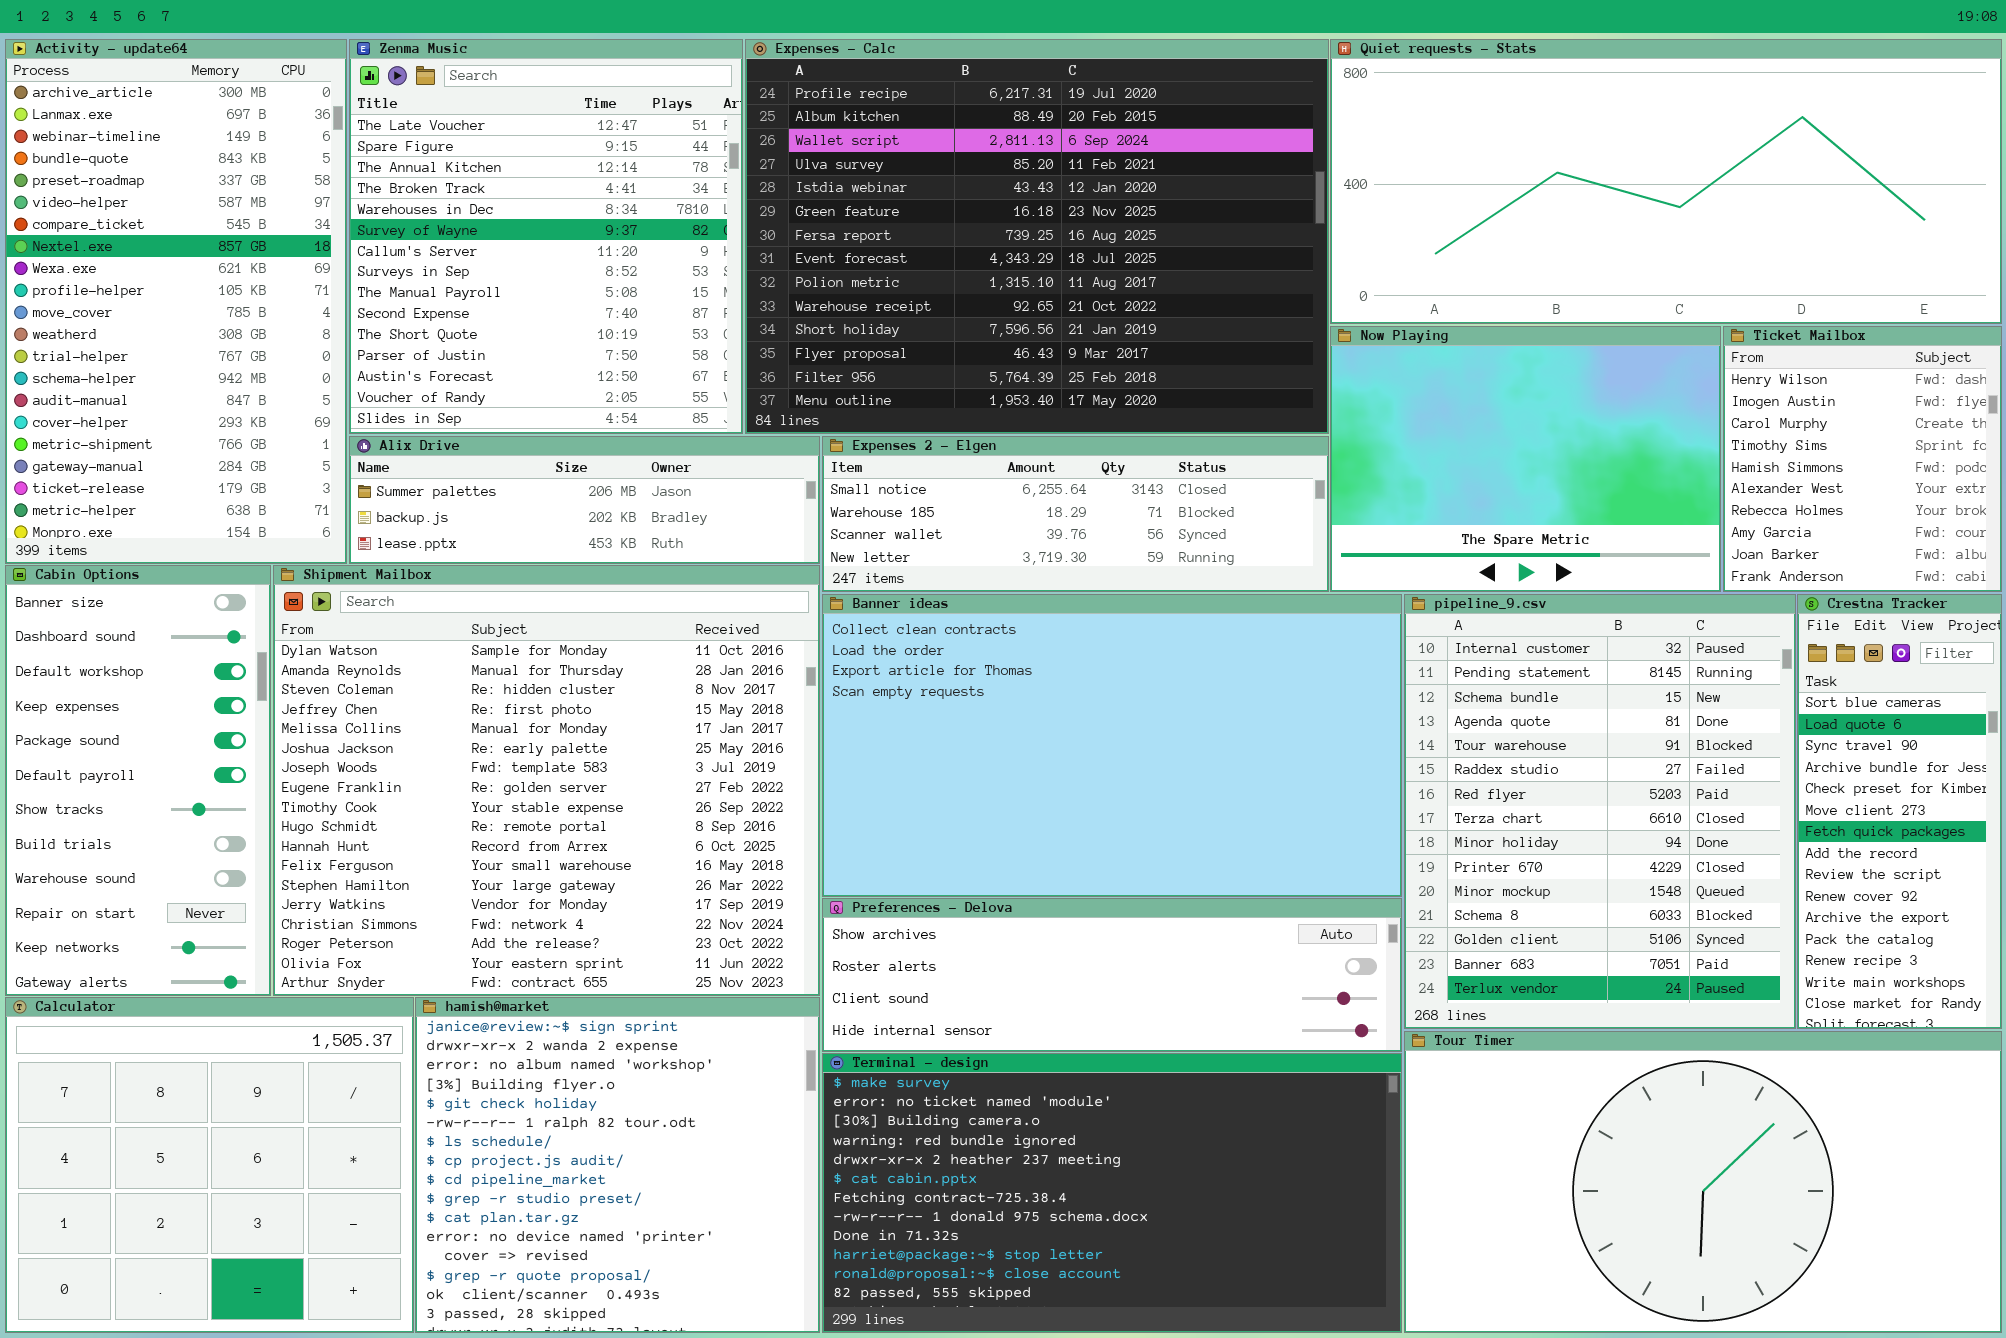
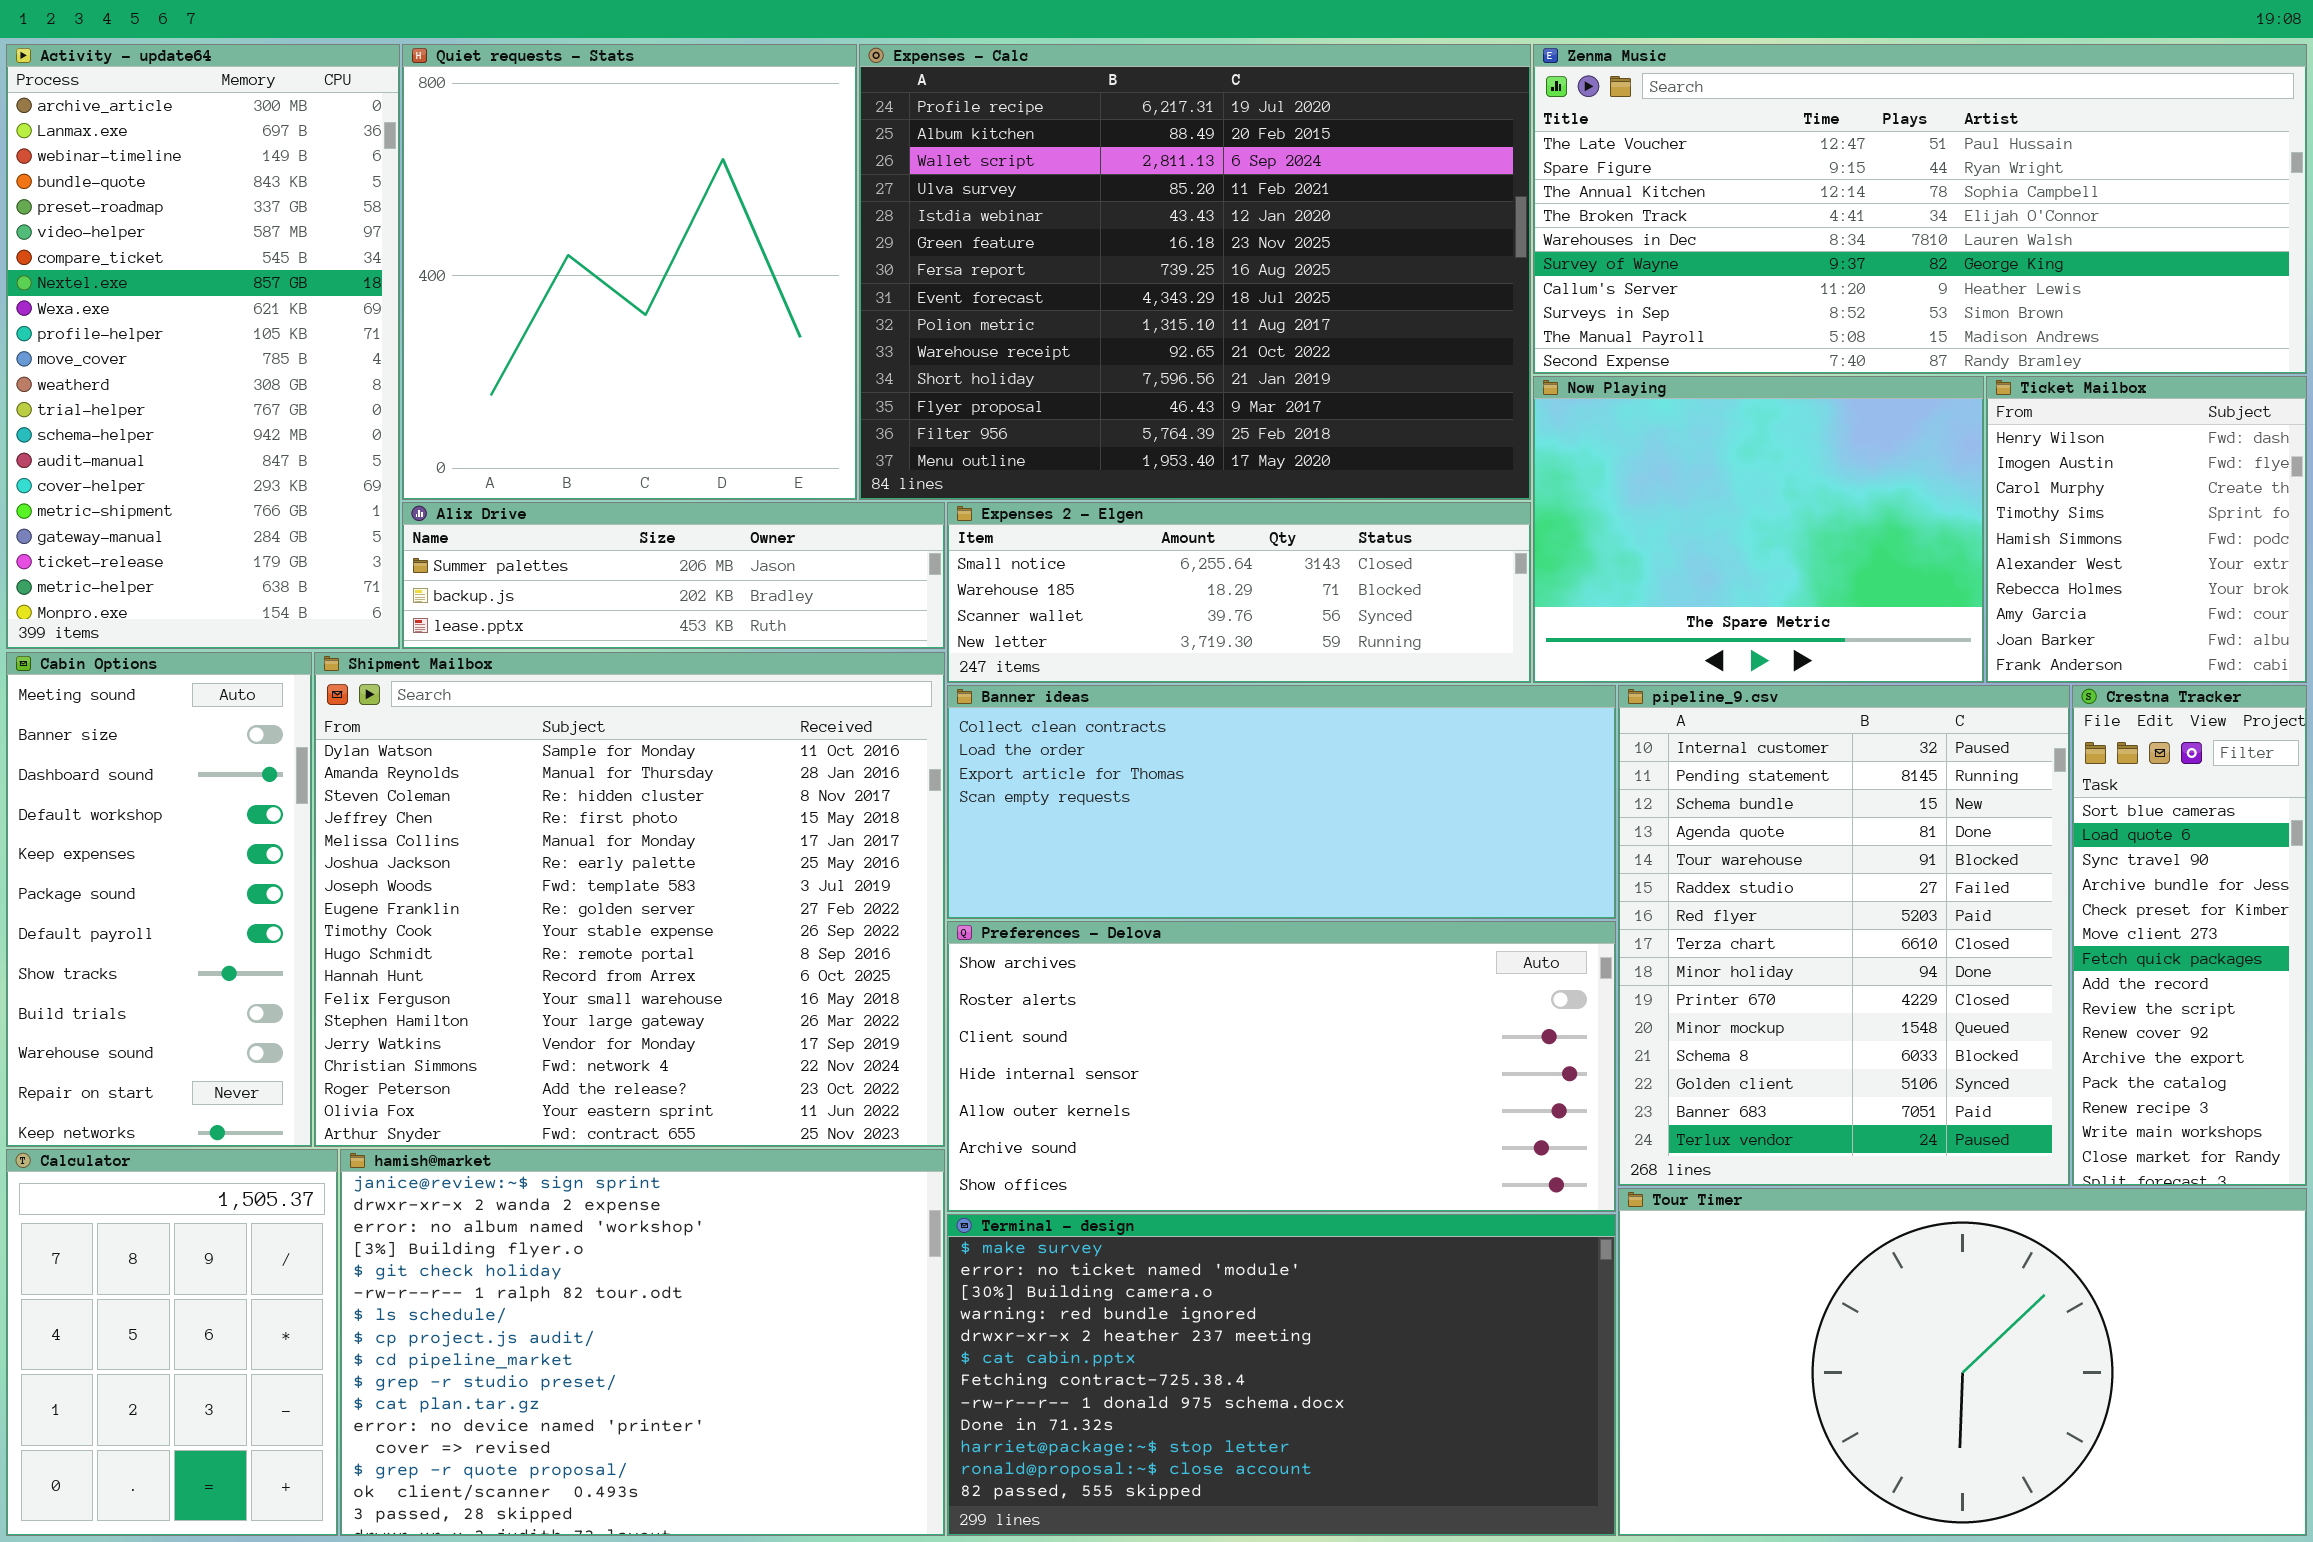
Zenma Music: [349,39,743,434] -> [1533,44,2307,374], moved, resized
Quiet requests - Stats: [1330,39,2002,324] -> [402,44,857,500], moved, resized
Cabin Options: [5,565,271,996] -> [6,652,312,1147], scrolled up 1 row
Banner ideas: [822,594,1402,897] -> [947,685,1616,919], resized
Preferences - Delova: [822,898,1402,1052] -> [947,921,1616,1212], resized
Calculator: [5,997,414,1333] -> [6,1149,338,1536], resized
hamish@market: [415,997,820,1333] -> [340,1149,945,1536], resized

